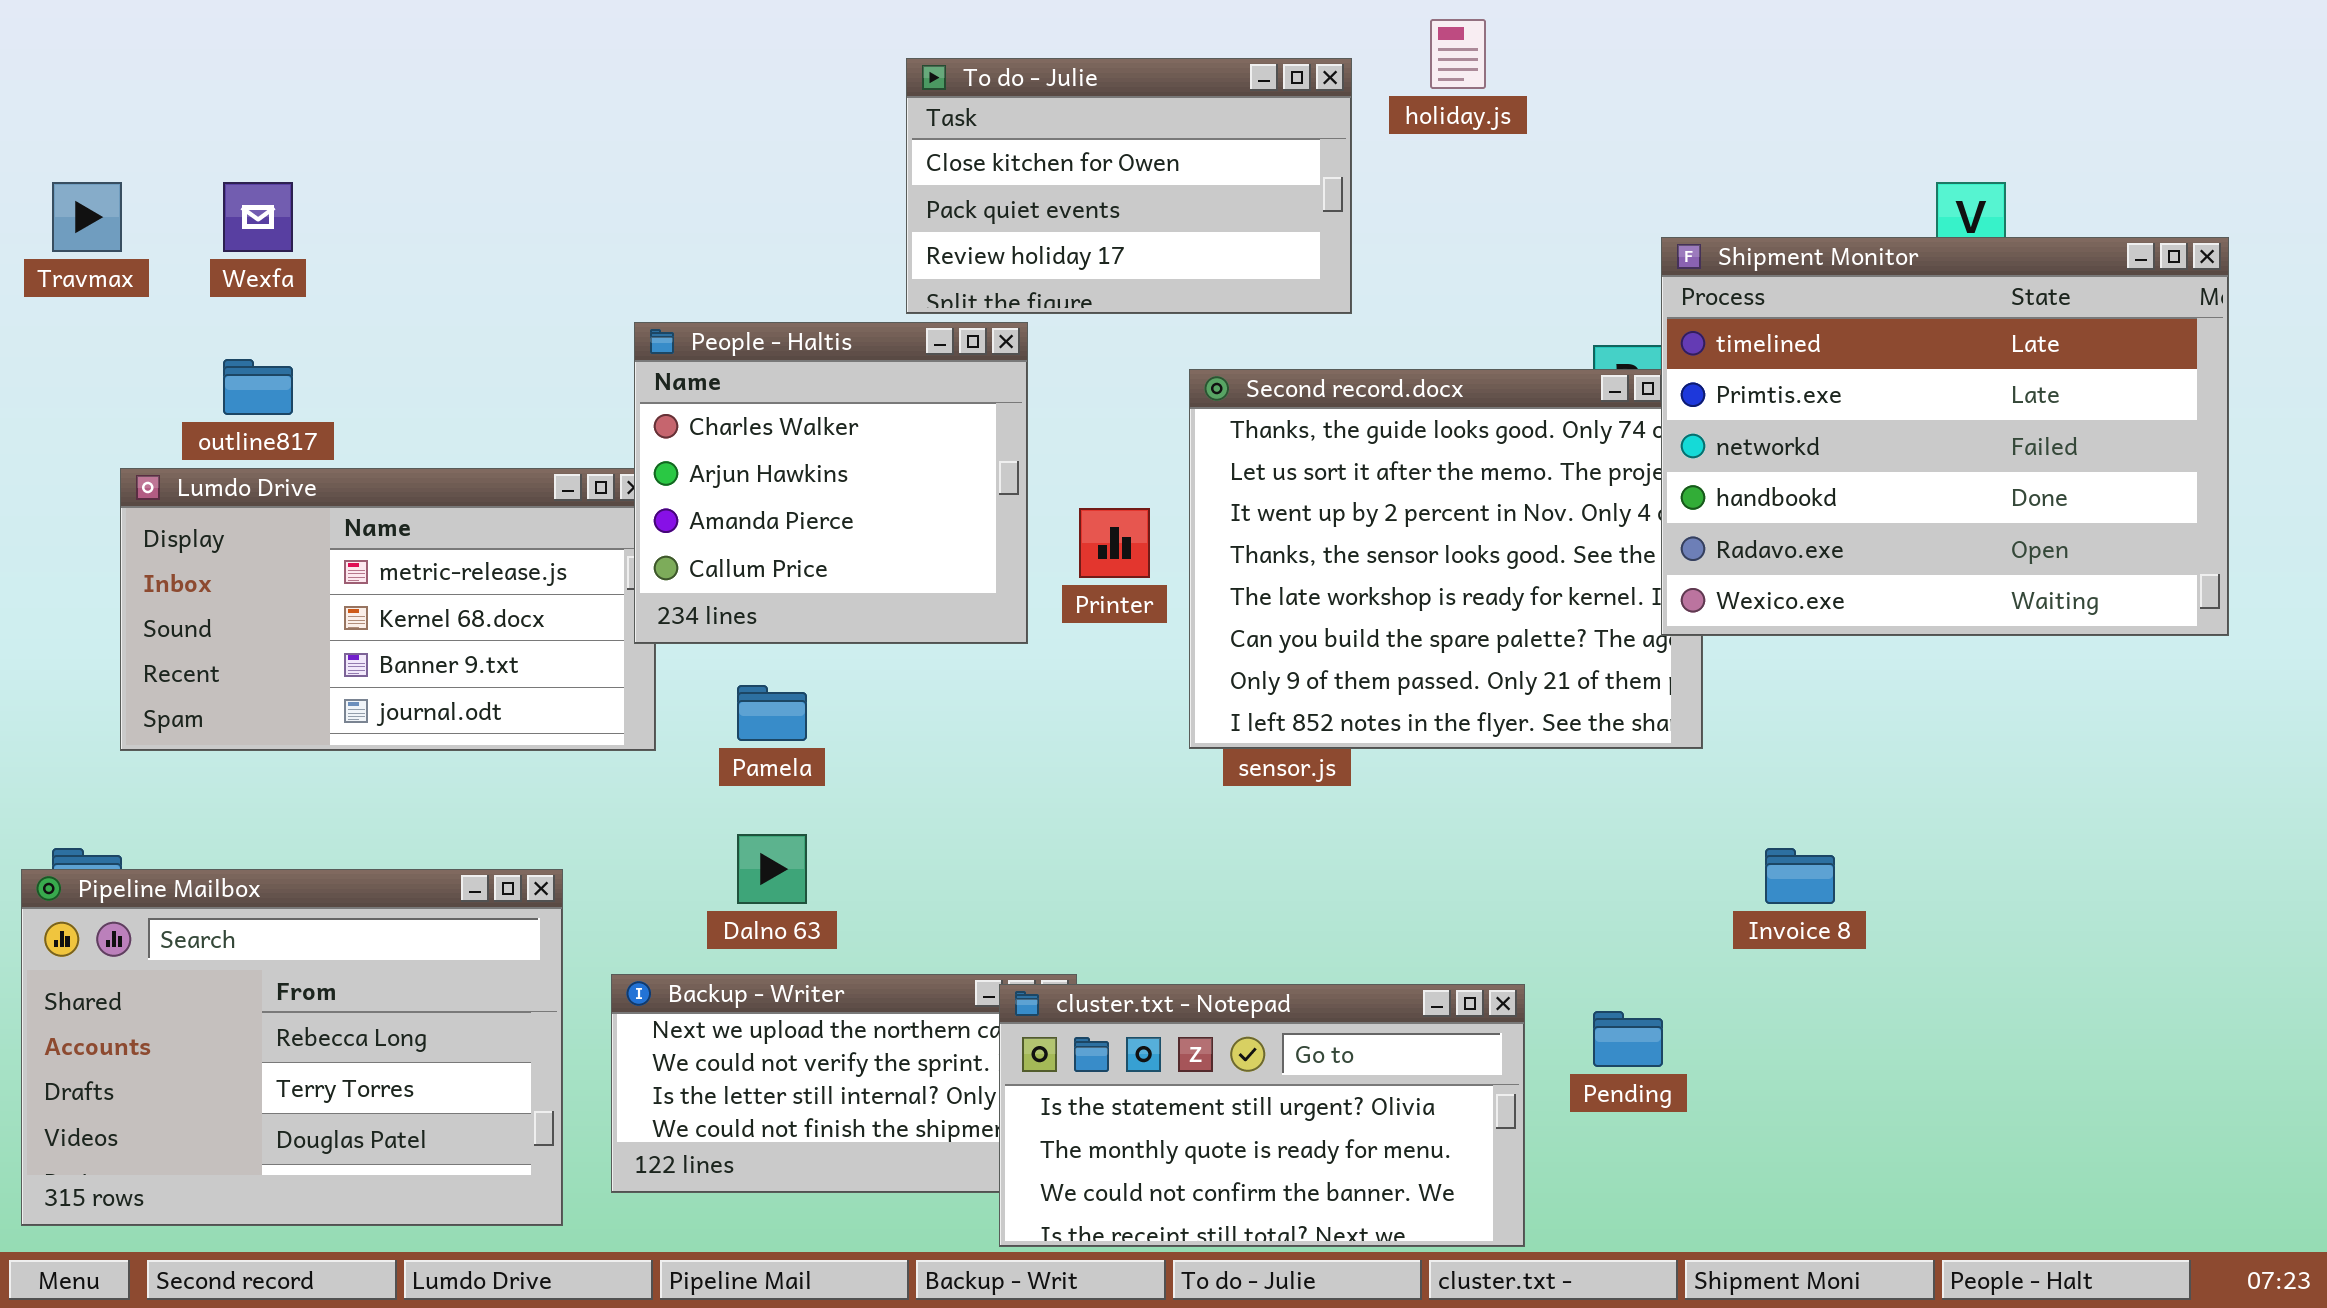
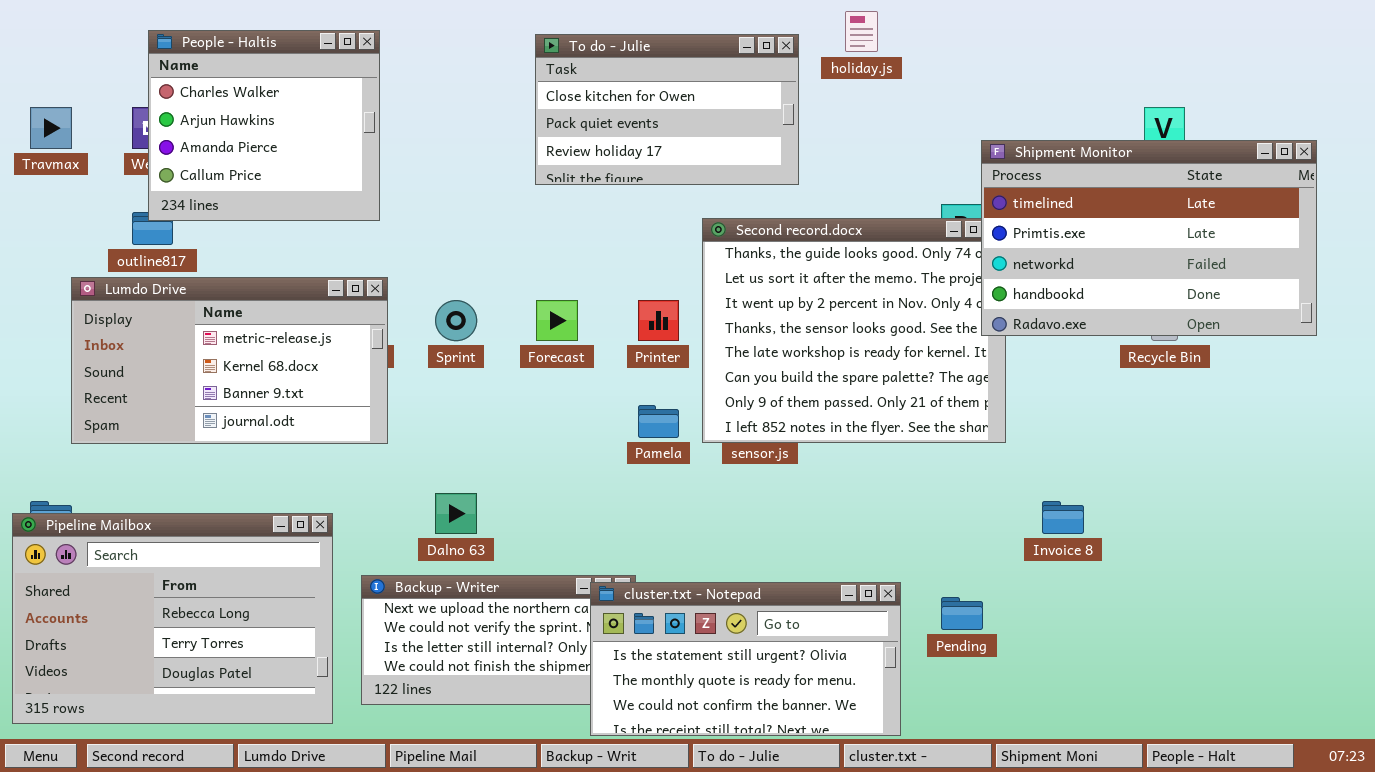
Shipment Monitor: [1661,237,2229,636] -> [981,140,1317,336], resized
People - Haltis: [634,322,1028,644] -> [148,30,380,221], moved
Pamela: [737,685,807,741] -> [638,405,679,438], moved

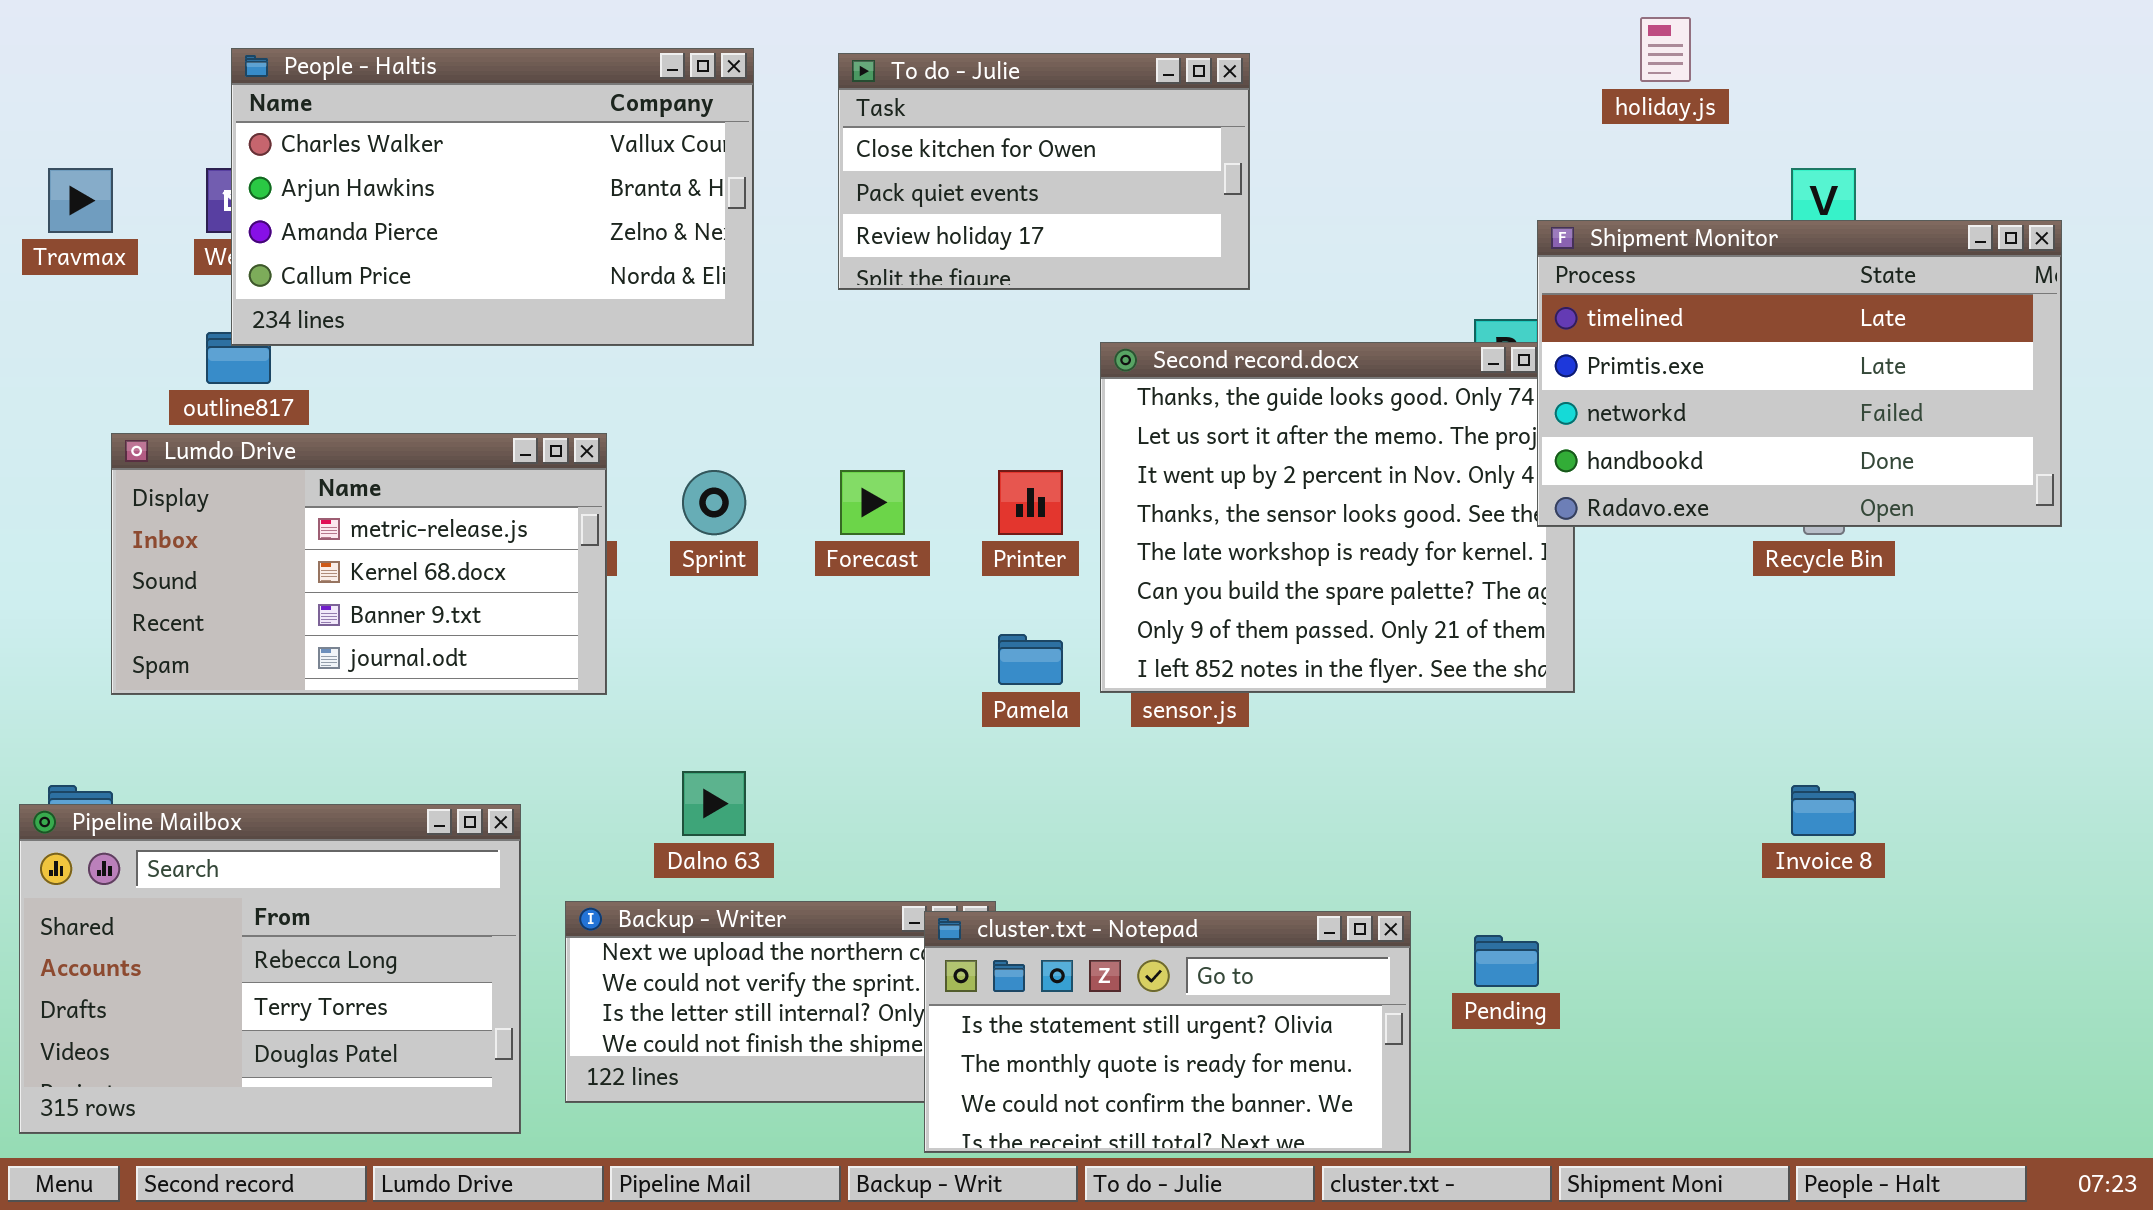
holiday.js: [845,11,878,52] -> [1640,17,1691,82], moved
People - Haltis: [148,30,380,221] -> [231,48,754,346], resized
Invoice 8: [1042,501,1084,534] -> [1791,785,1856,836], moved

